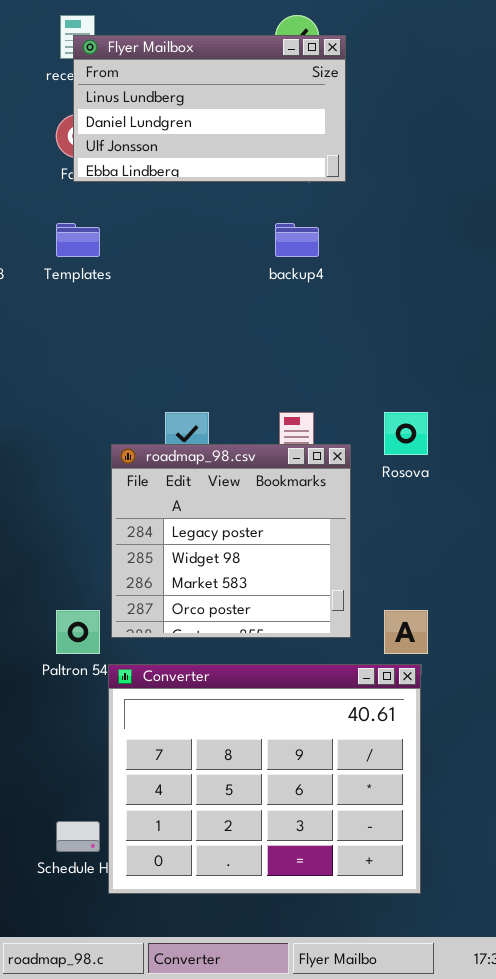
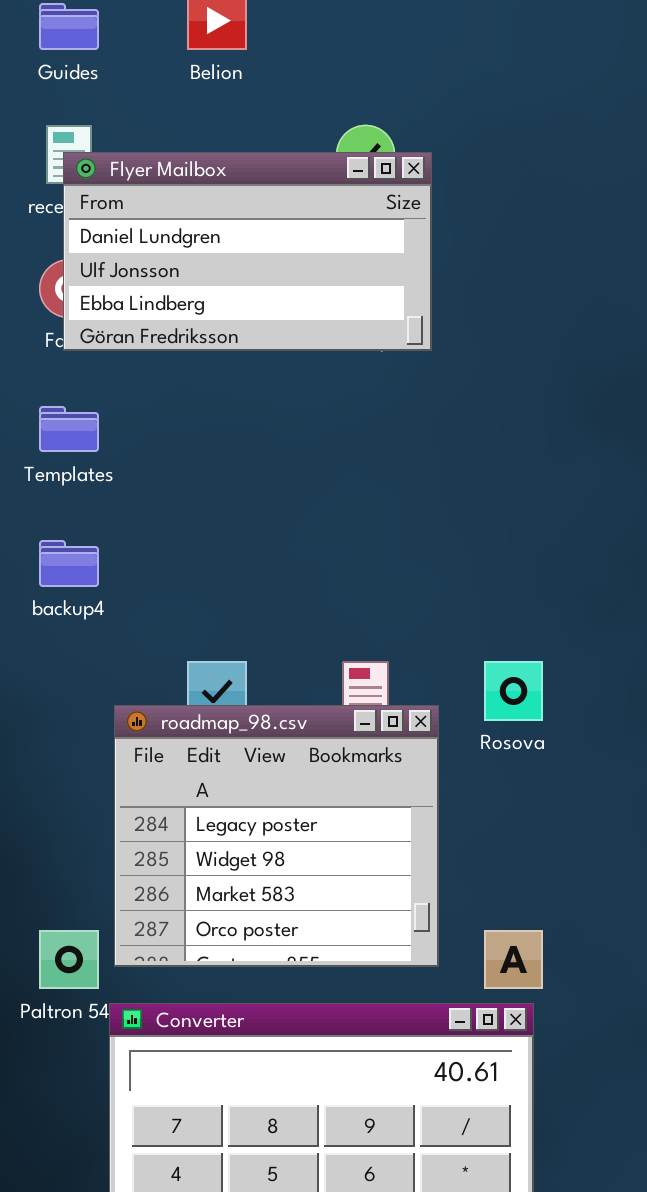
Flyer Mailbox: [73,35,346,182] -> [63,152,432,351], scrolled down 1 row
backup4: [275,223,319,257] -> [39,540,99,587], moved

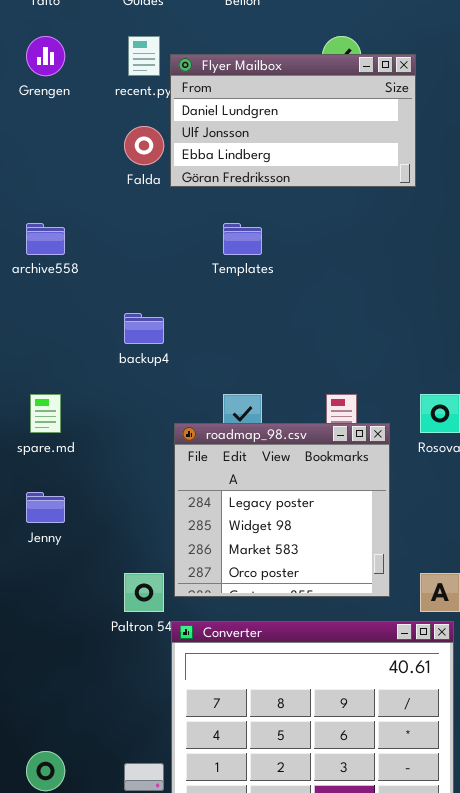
Flyer Mailbox: [63,152,432,351] -> [170,54,416,187], moved
Templates: [39,406,99,452] -> [223,223,262,255], moved

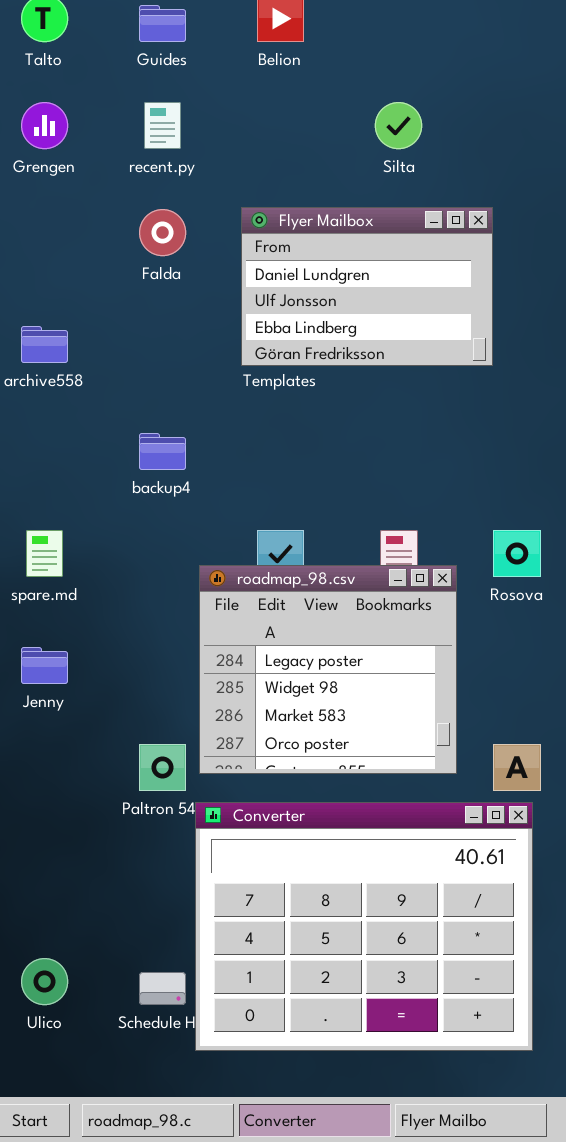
Flyer Mailbox: [170,54,416,187] -> [241,207,493,366], moved, resized

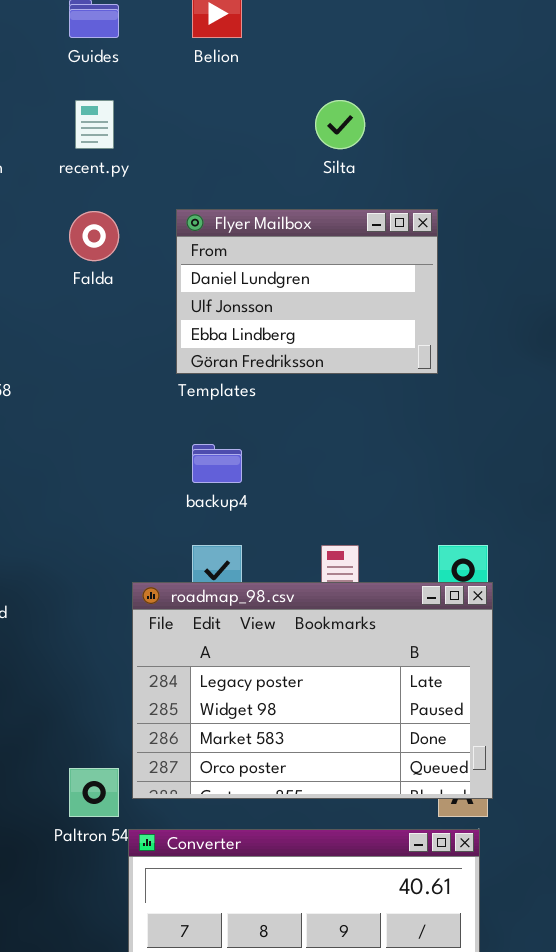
backup4: [139,433,186,470] -> [192,444,242,483], moved
roadmap_98.csv: [199,565,457,774] -> [132,582,493,799], resized

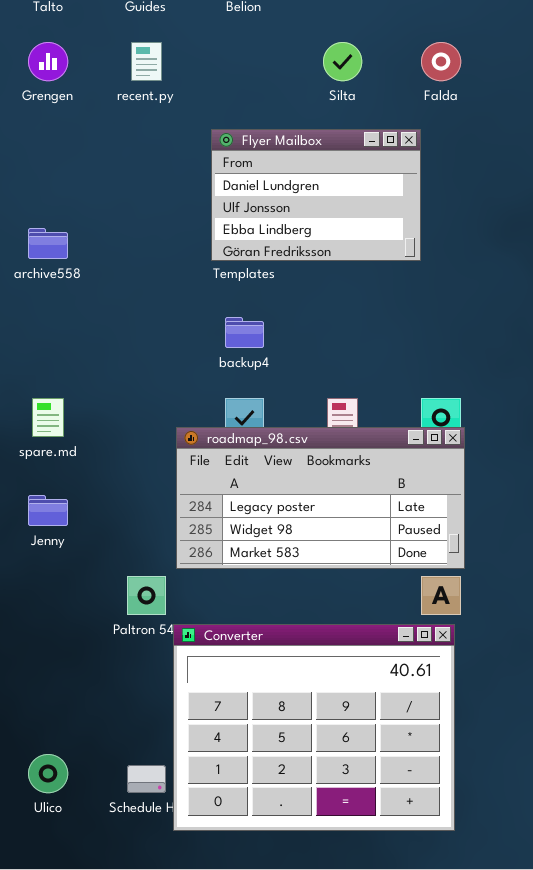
Falda: [69,211,119,261] -> [421,42,461,81], moved
roadmap_98.csv: [132,582,493,799] -> [176,427,465,569], resized

